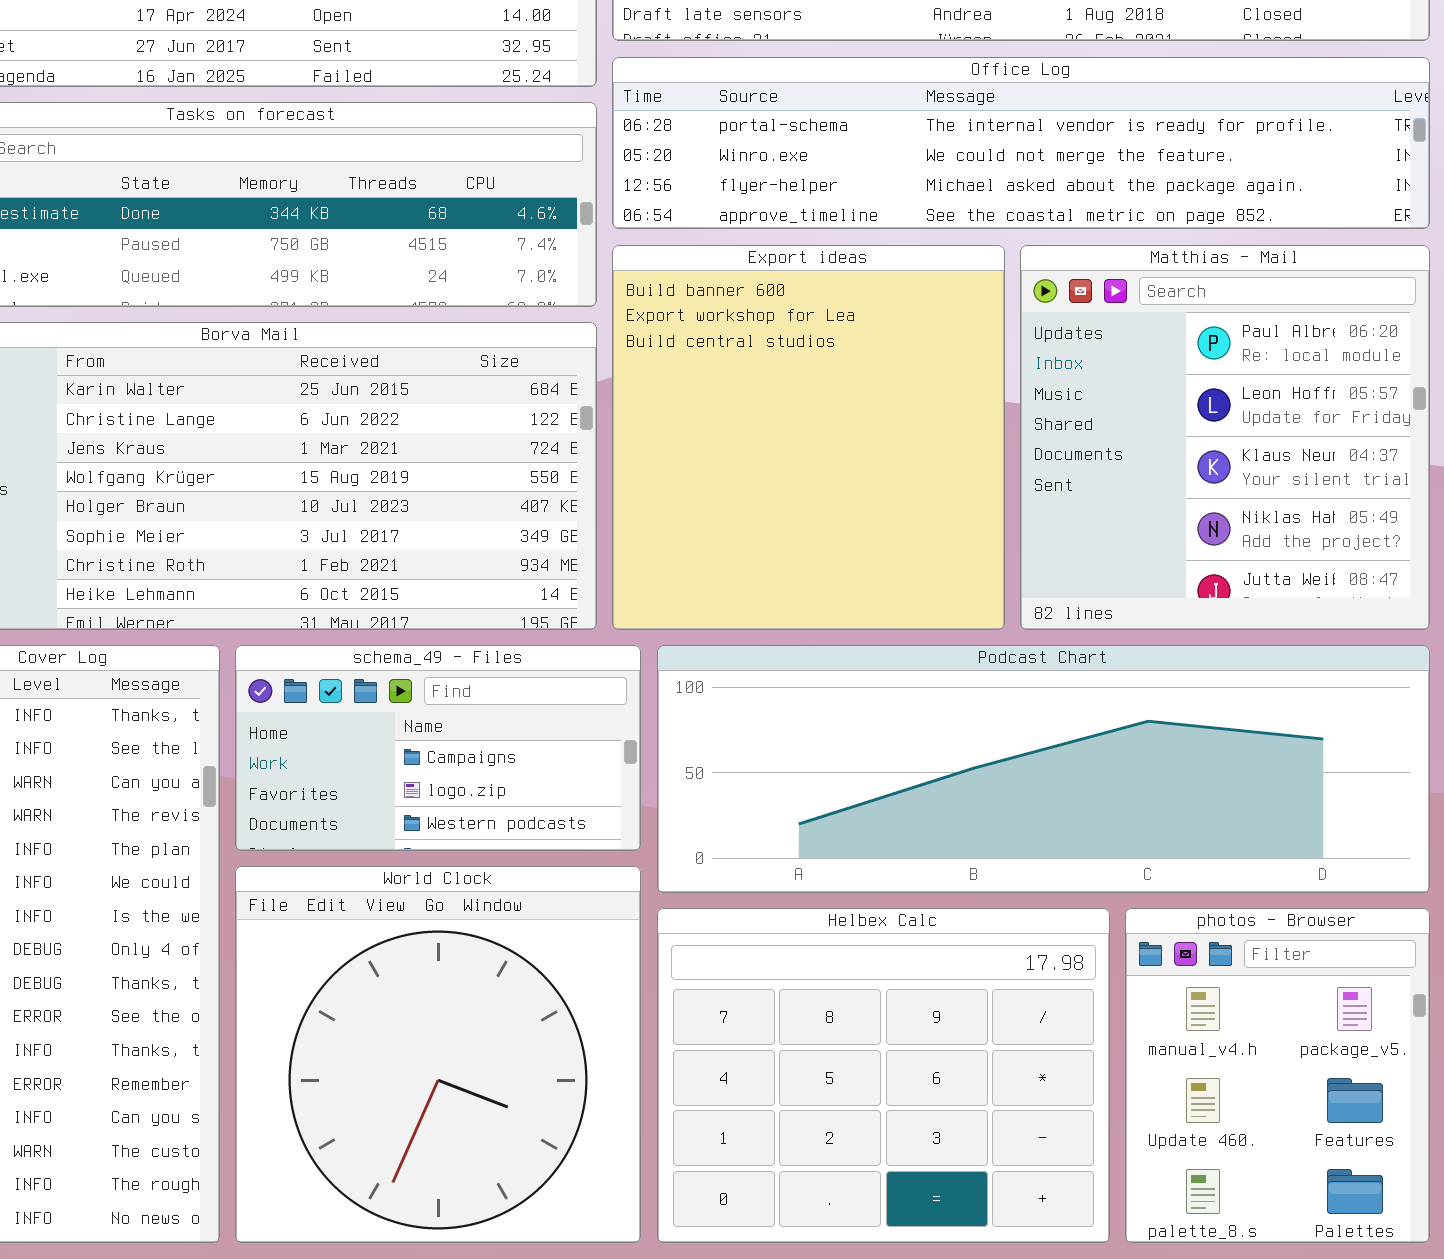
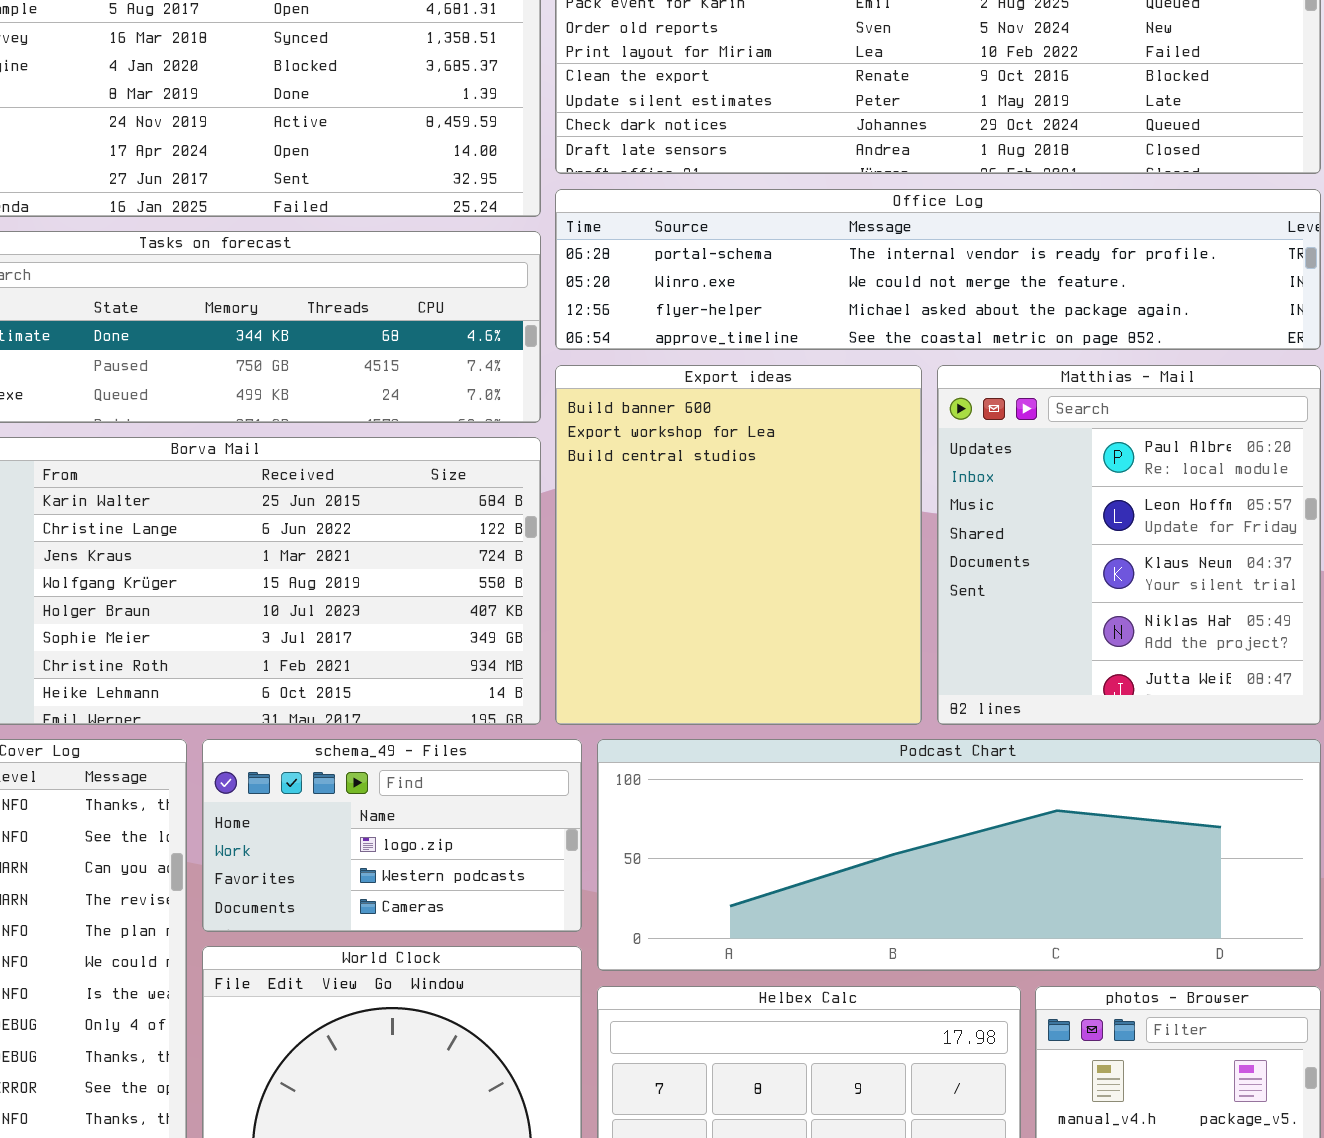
schema_49 - Files: [235,645,641,851] -> [202,739,582,932], scrolled down 1 row

